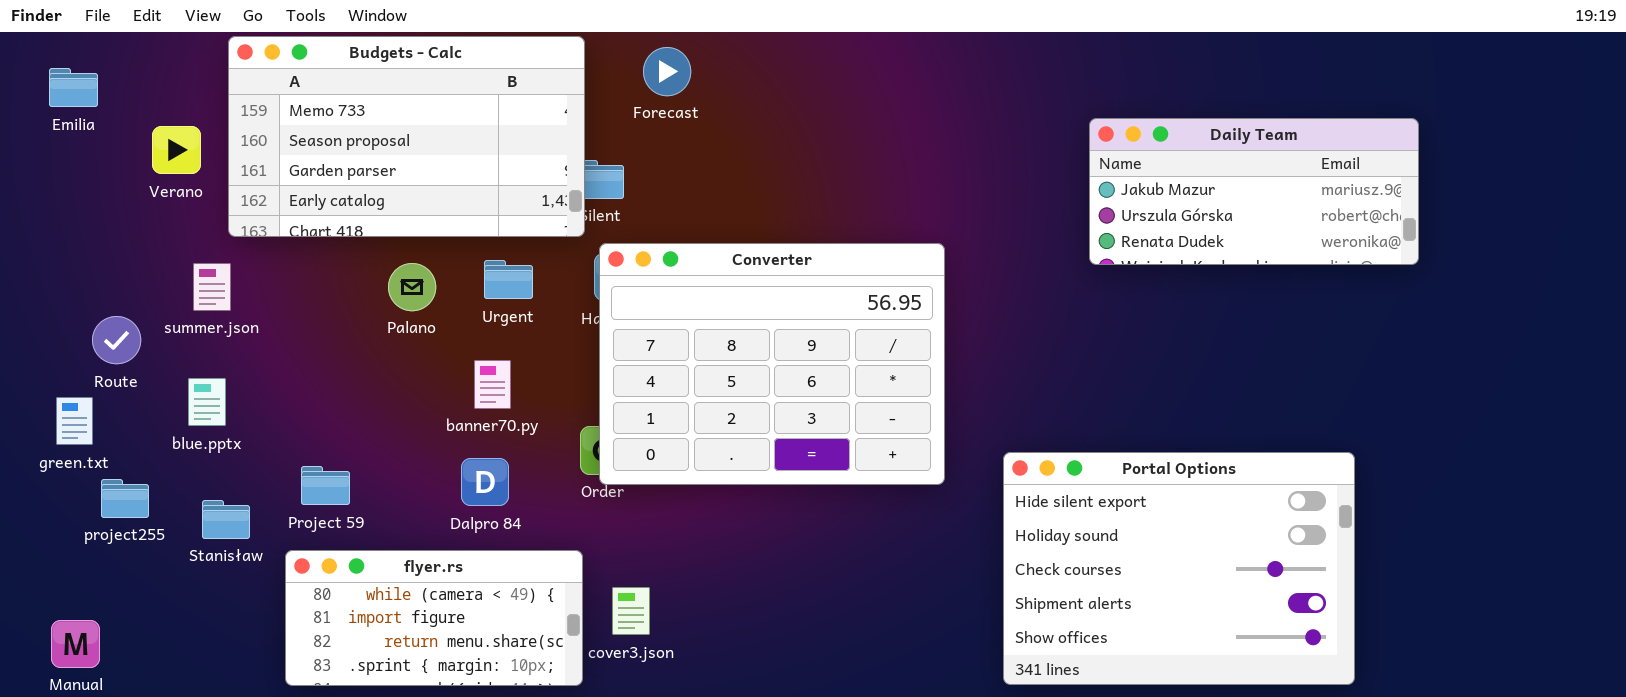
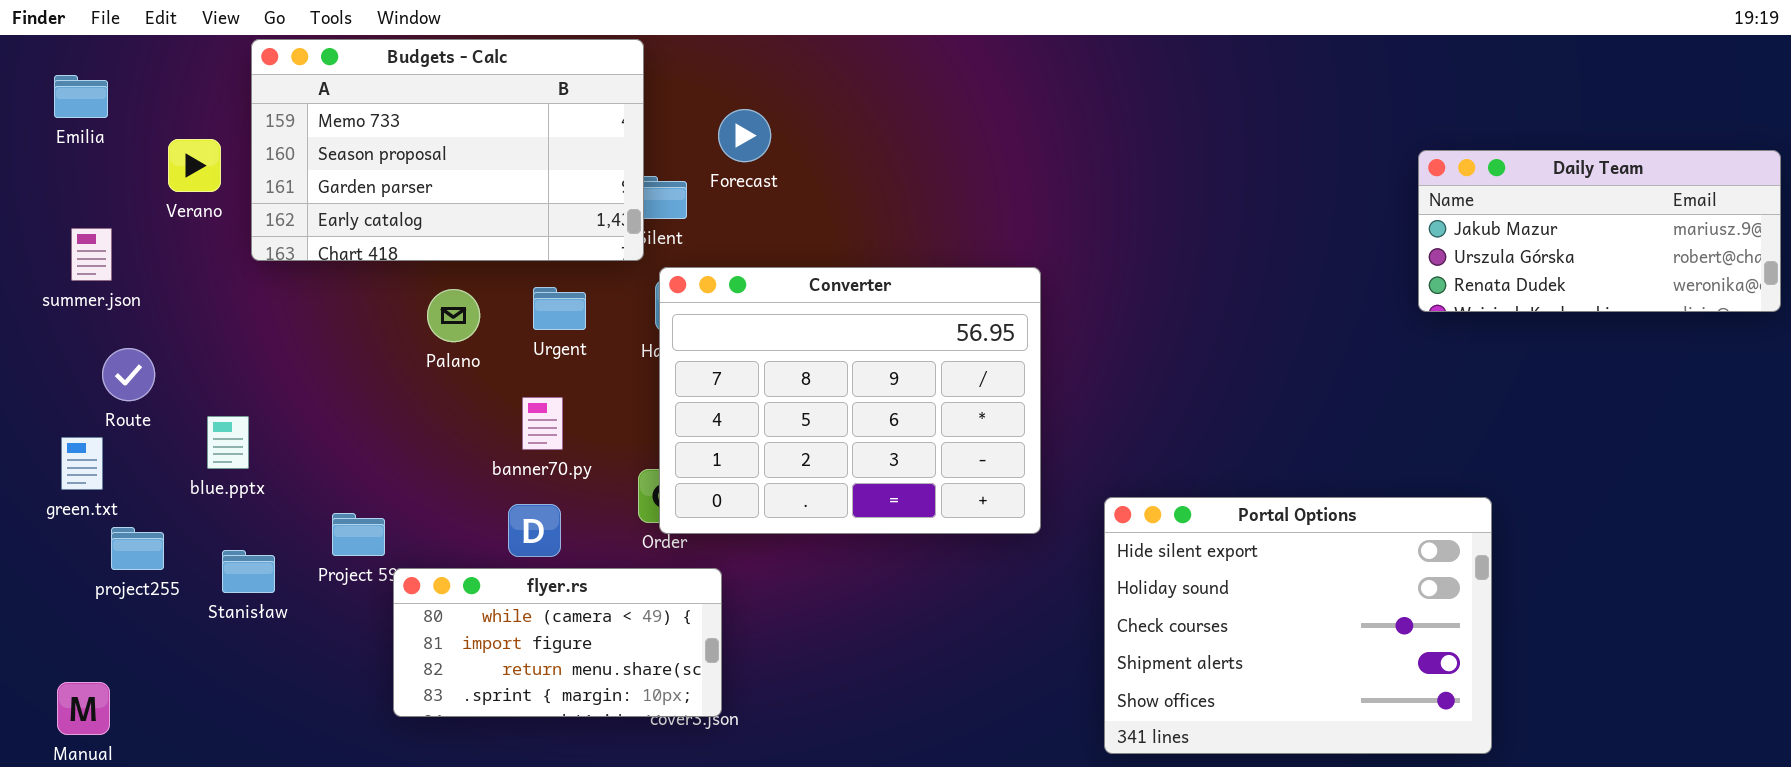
Forecast: [643,47,691,96] -> [718,109,771,162], moved
Daily Team: [1089,118,1419,265] -> [1418,150,1781,312], moved
summer.json: [193,263,231,311] -> [71,228,112,281], moved
flyer.rs: [285,550,583,686] -> [393,568,722,717], moved

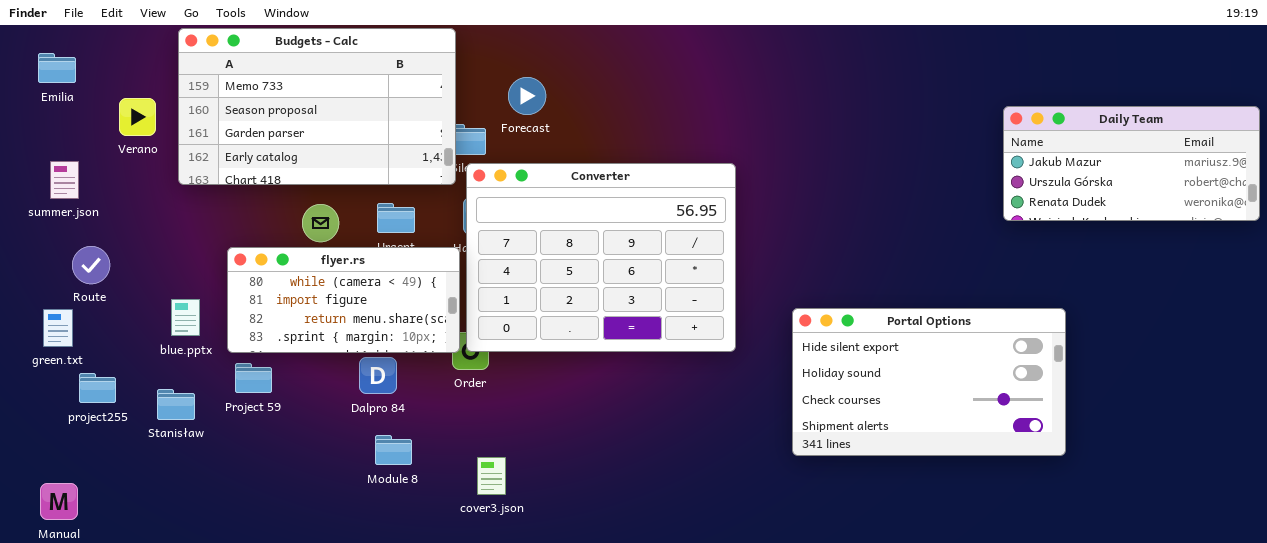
Converter: [659,267,1041,534] -> [466,163,736,352], moved
blue.pptx: [207,416,249,469] -> [171,299,200,336], moved
Portal Options: [1104,497,1492,754] -> [792,308,1066,456], moved, resized
flyer.rs: [393,568,722,717] -> [227,247,460,353], moved

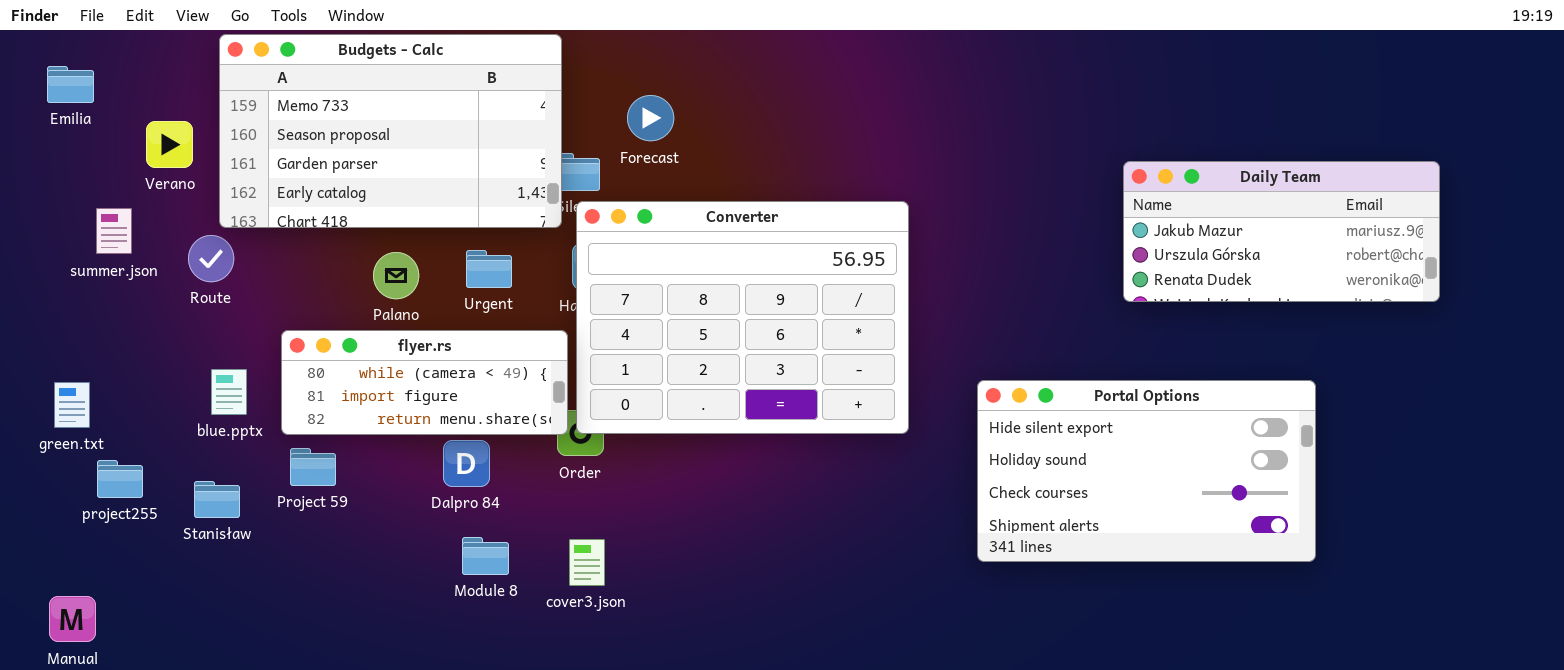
Daily Team: [1003,106,1260,221] -> [1123,161,1440,302], moved
summer.json: [50,161,79,199] -> [96,208,132,254], moved
Route: [72,246,110,284] -> [188,235,234,282], moved
flyer.rs: [227,247,460,353] -> [281,330,568,435], resized
cover3.json: [477,457,506,495] -> [569,539,605,586], moved

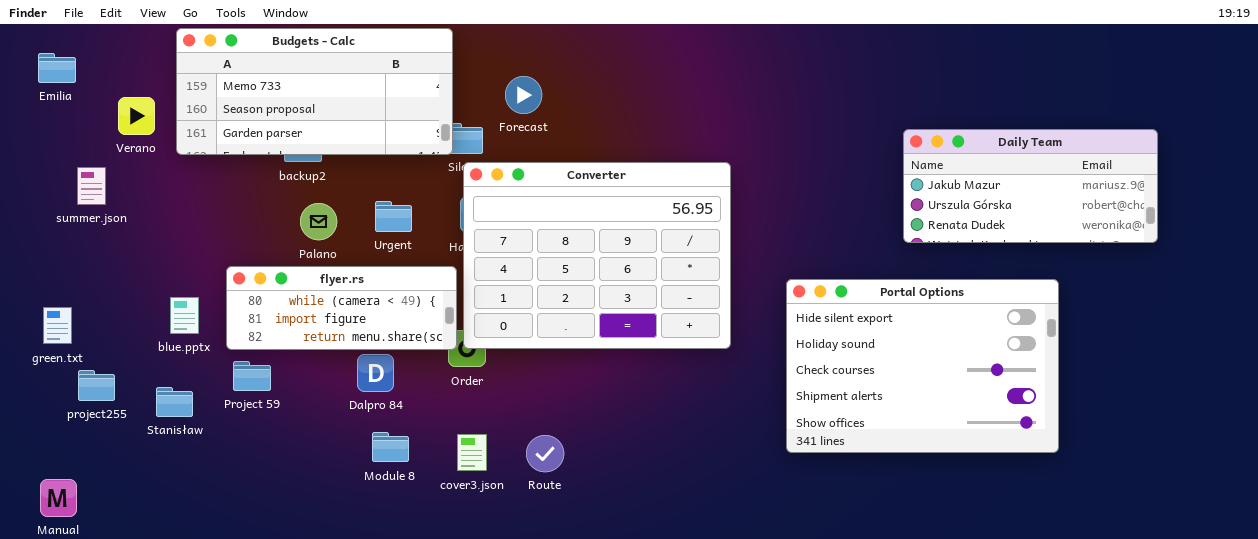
Budgets - Calc: [219,34,562,228] -> [176,28,453,155], resized
Route: [188,235,234,282] -> [526,435,564,472], moved
Portal Options: [977,380,1316,562] -> [786,279,1059,453], resized

